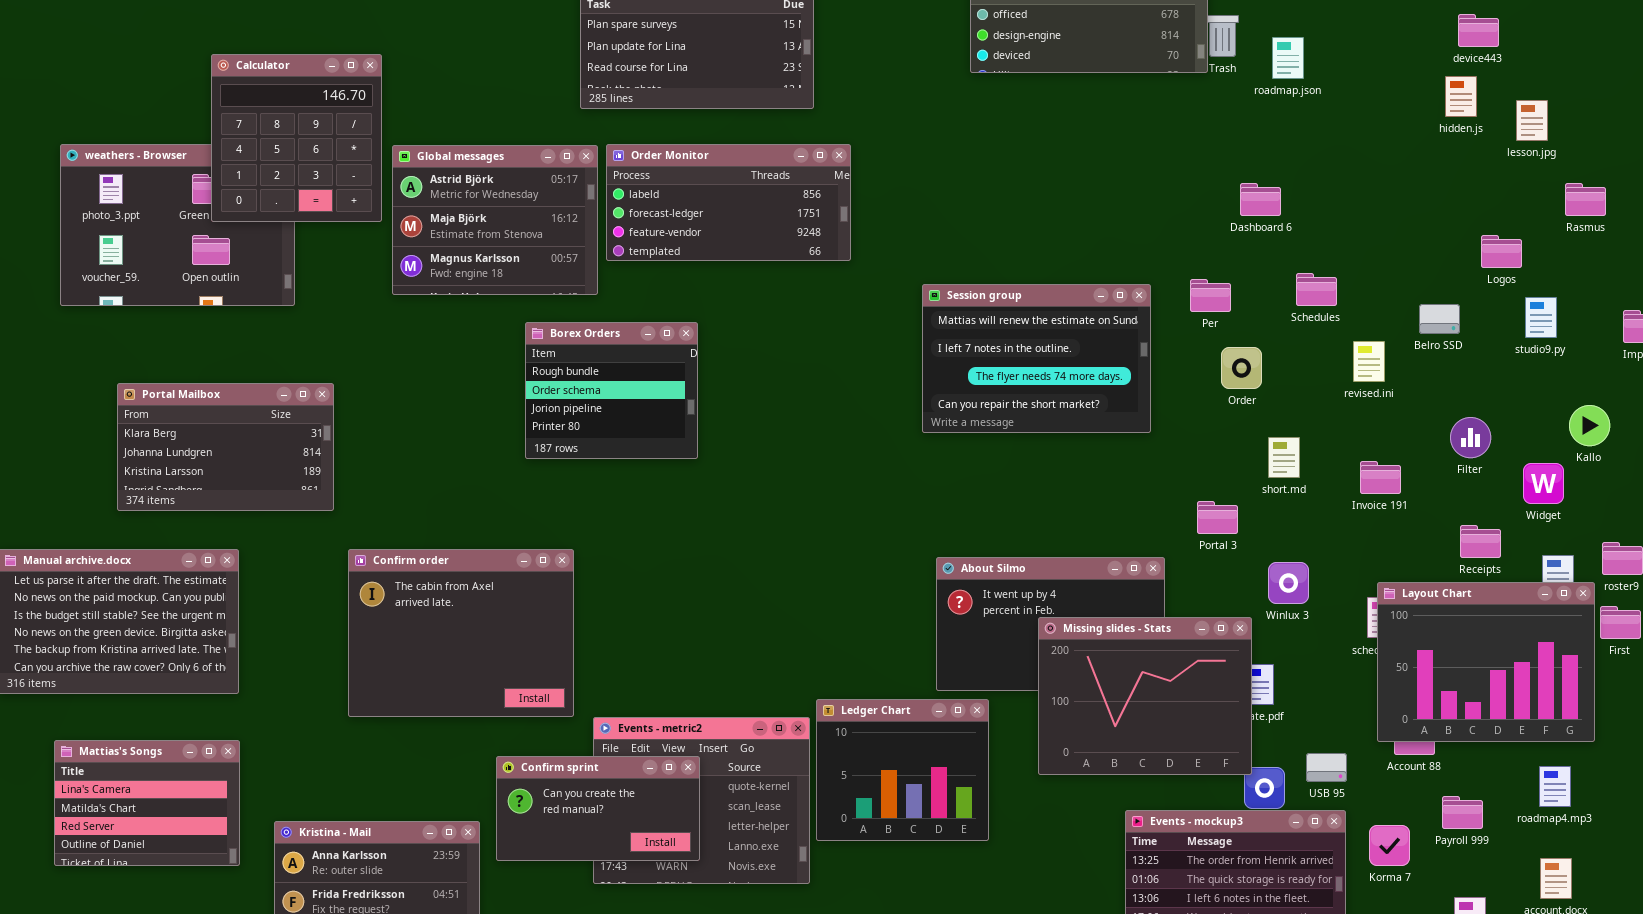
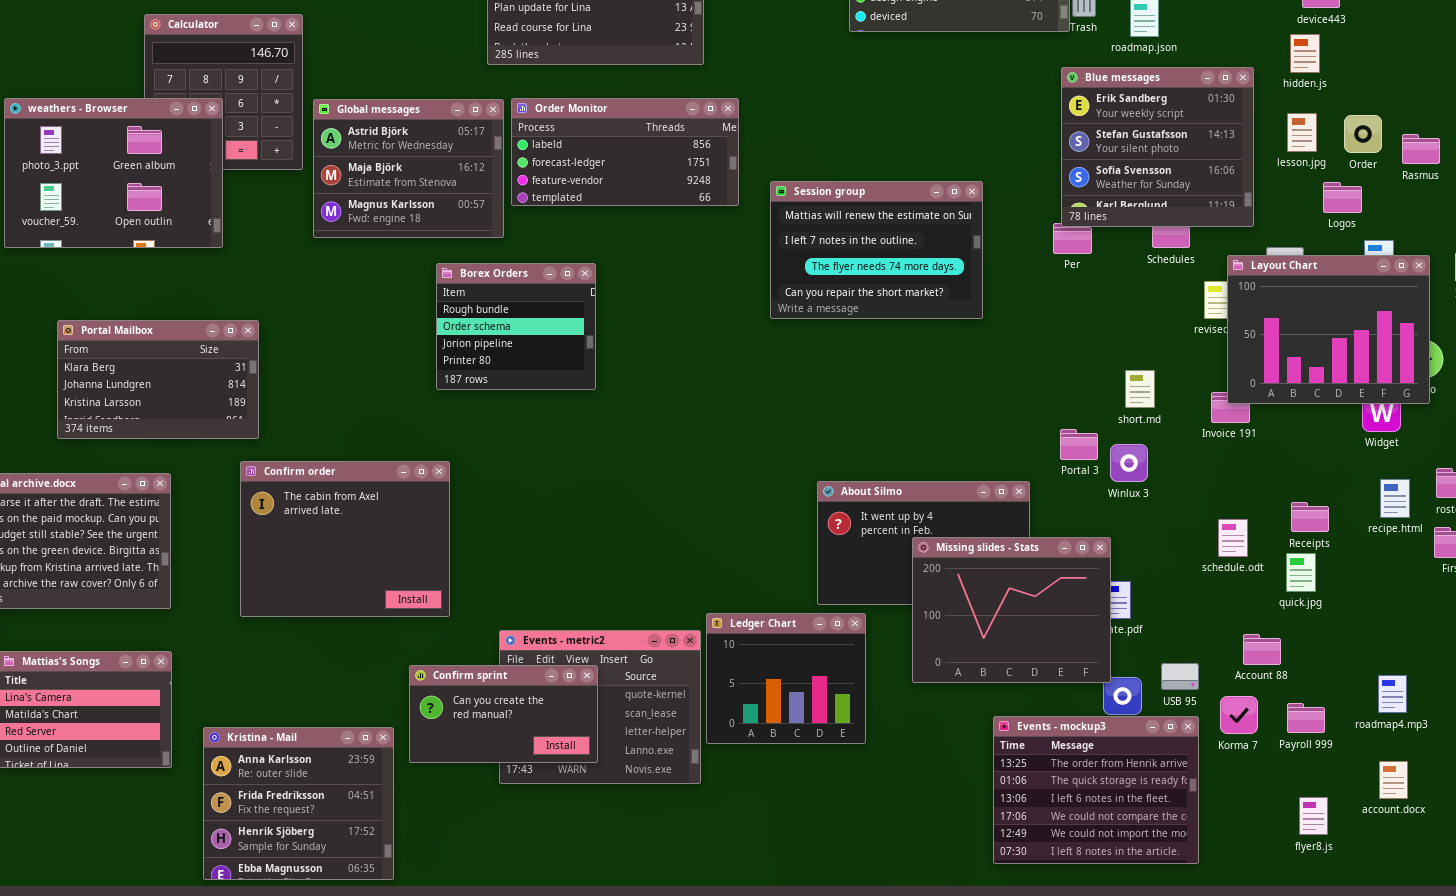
lesson.jpg: [1516,100,1548,141] -> [1287,113,1317,152], moved
Blue messages: none -> [1061,67,1254,227], opened
weathers - Browser: [60,144,295,306] -> [4,98,223,248], raised
Session group: [922,284,1151,433] -> [770,181,983,319], moved
Order: [1221,347,1262,389] -> [1344,115,1382,153], moved
Receipts: [1460,525,1501,558] -> [1291,502,1329,532], moved
Confirm order: [348,549,574,717] -> [240,461,450,617], moved
Winlux 3: [1268,562,1309,604] -> [1110,444,1148,482], moved
Layout Chart: [1377,582,1595,742] -> [1227,255,1430,404], moved
Korma 7: [1369,825,1410,866] -> [1220,696,1258,734], moved

